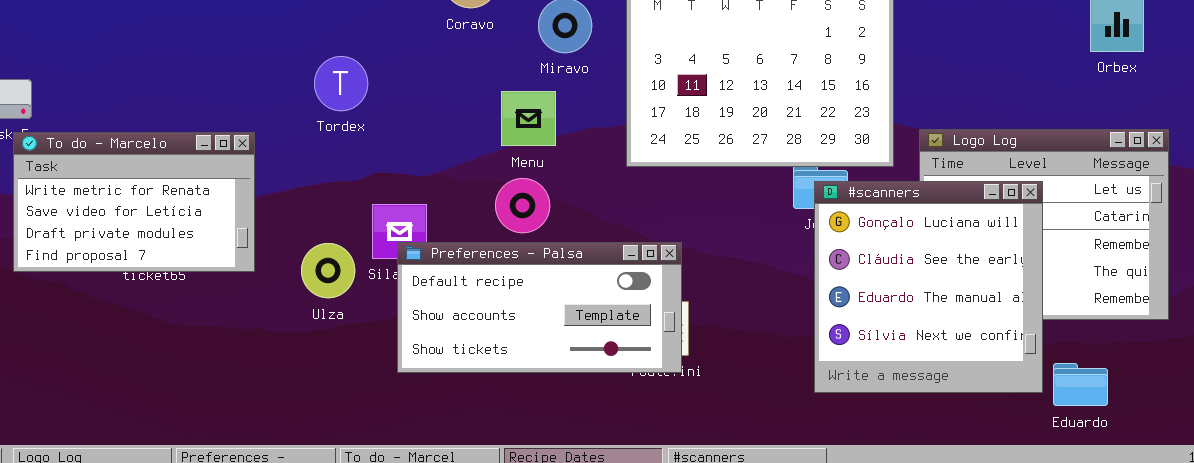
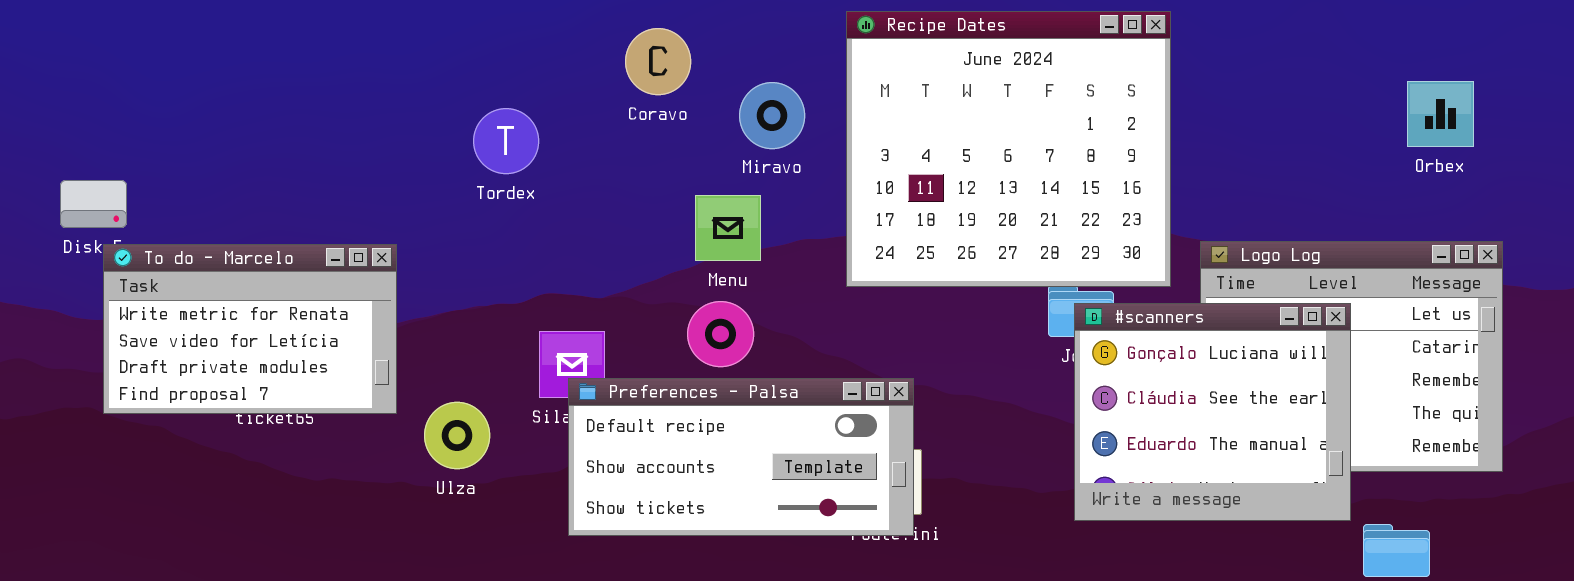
Tordex: [314,56,368,111] -> [473,108,539,174], moved
#scanners: [814,181,1043,393] -> [1074,303,1351,521], resized
Ulza: [301,243,355,298] -> [424,402,490,469], moved

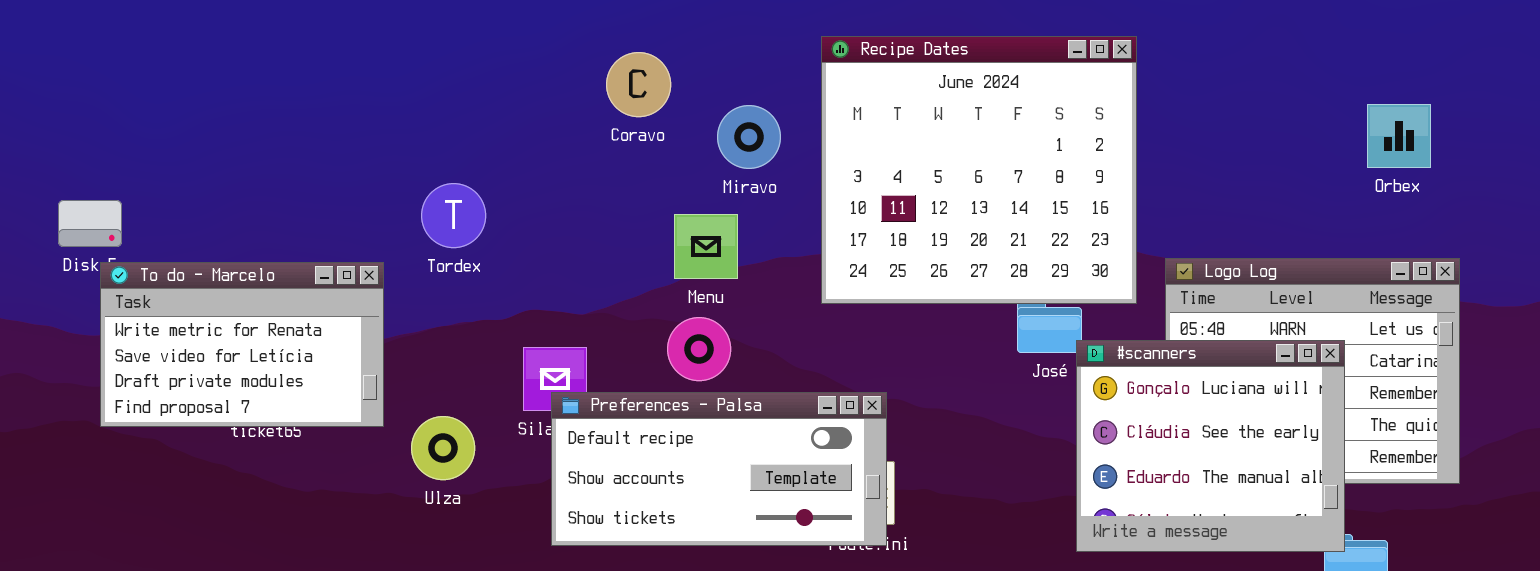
Tordex: [473,108,539,174] -> [421,183,486,248], moved
#scanners: [1074,303,1351,521] -> [1076,340,1345,552], moved

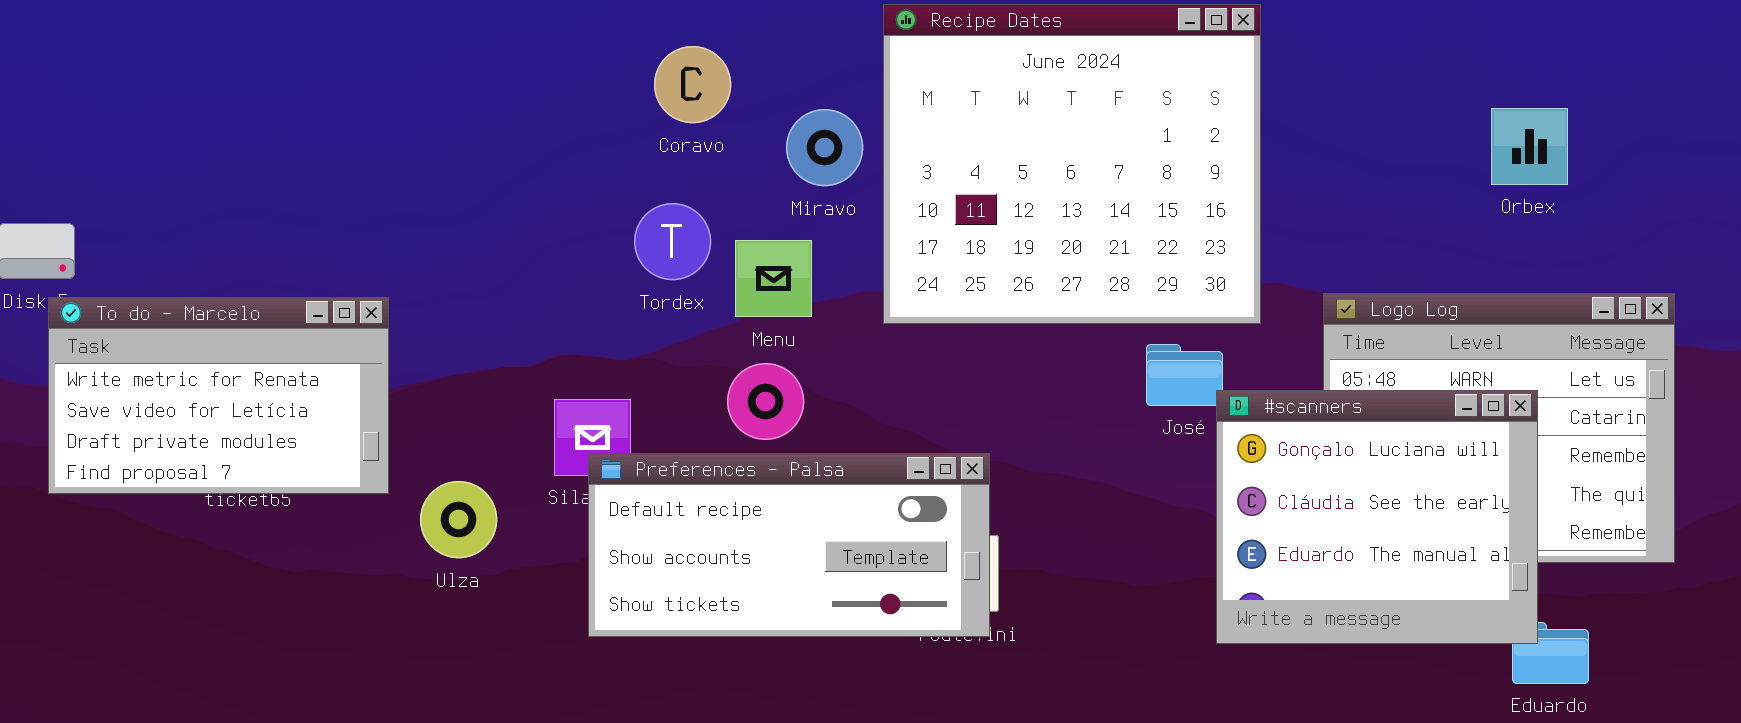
Recipe Dates: [821,36,1137,304] -> [883,4,1261,324], moved
Orbex: [1367,104,1431,168] -> [1491,108,1568,185], moved
Tordex: [421,183,486,248] -> [634,203,711,280], moved

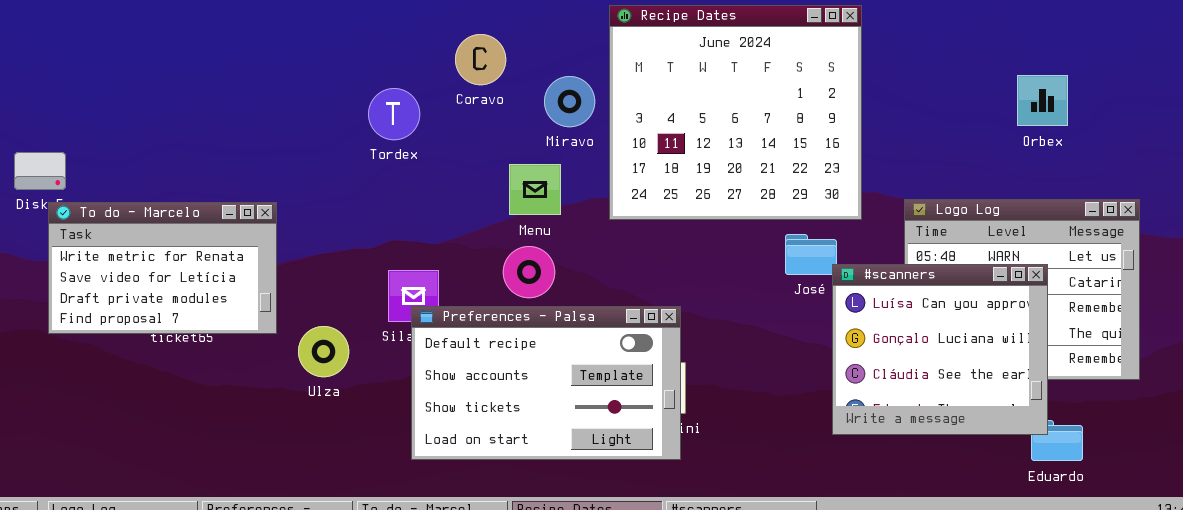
Tordex: [634,203,711,280] -> [368,88,420,140], moved
#scanners: [1216,390,1538,644] -> [832,264,1048,435], scrolled up 1 row
Preferences - Palsa: [588,453,990,637] -> [411,306,681,460], resized

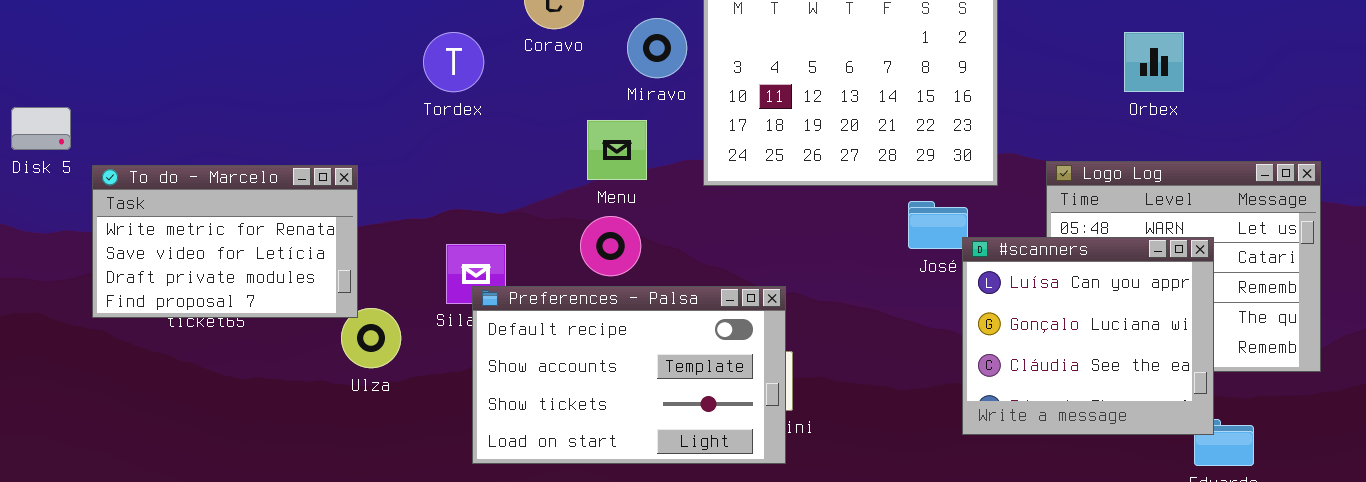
Orbex: [1017,75,1068,126] -> [1124,32,1184,92], moved
To do - Marcelo: [48,202,277,334] -> [92,165,358,318], moved

